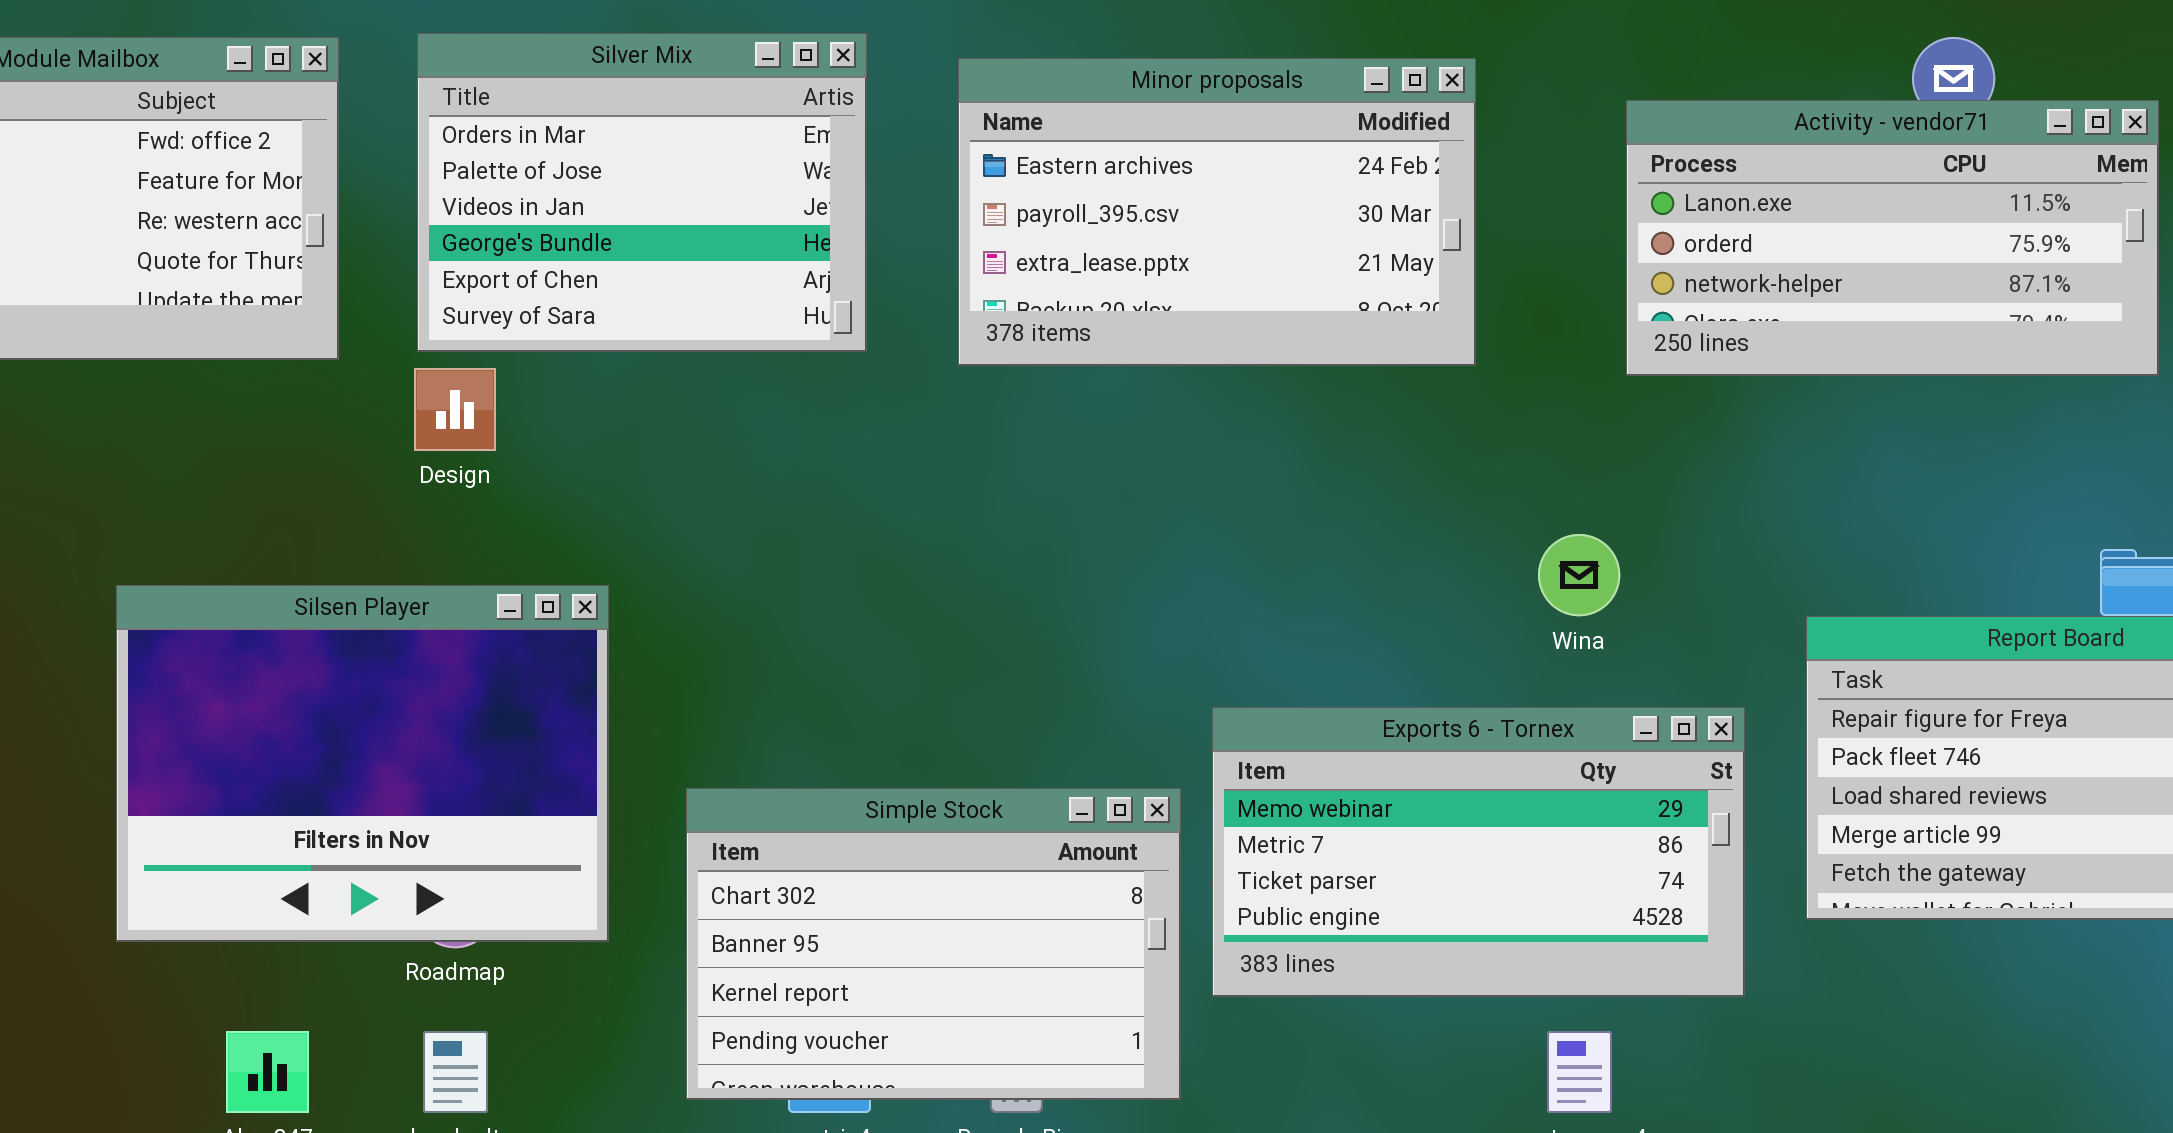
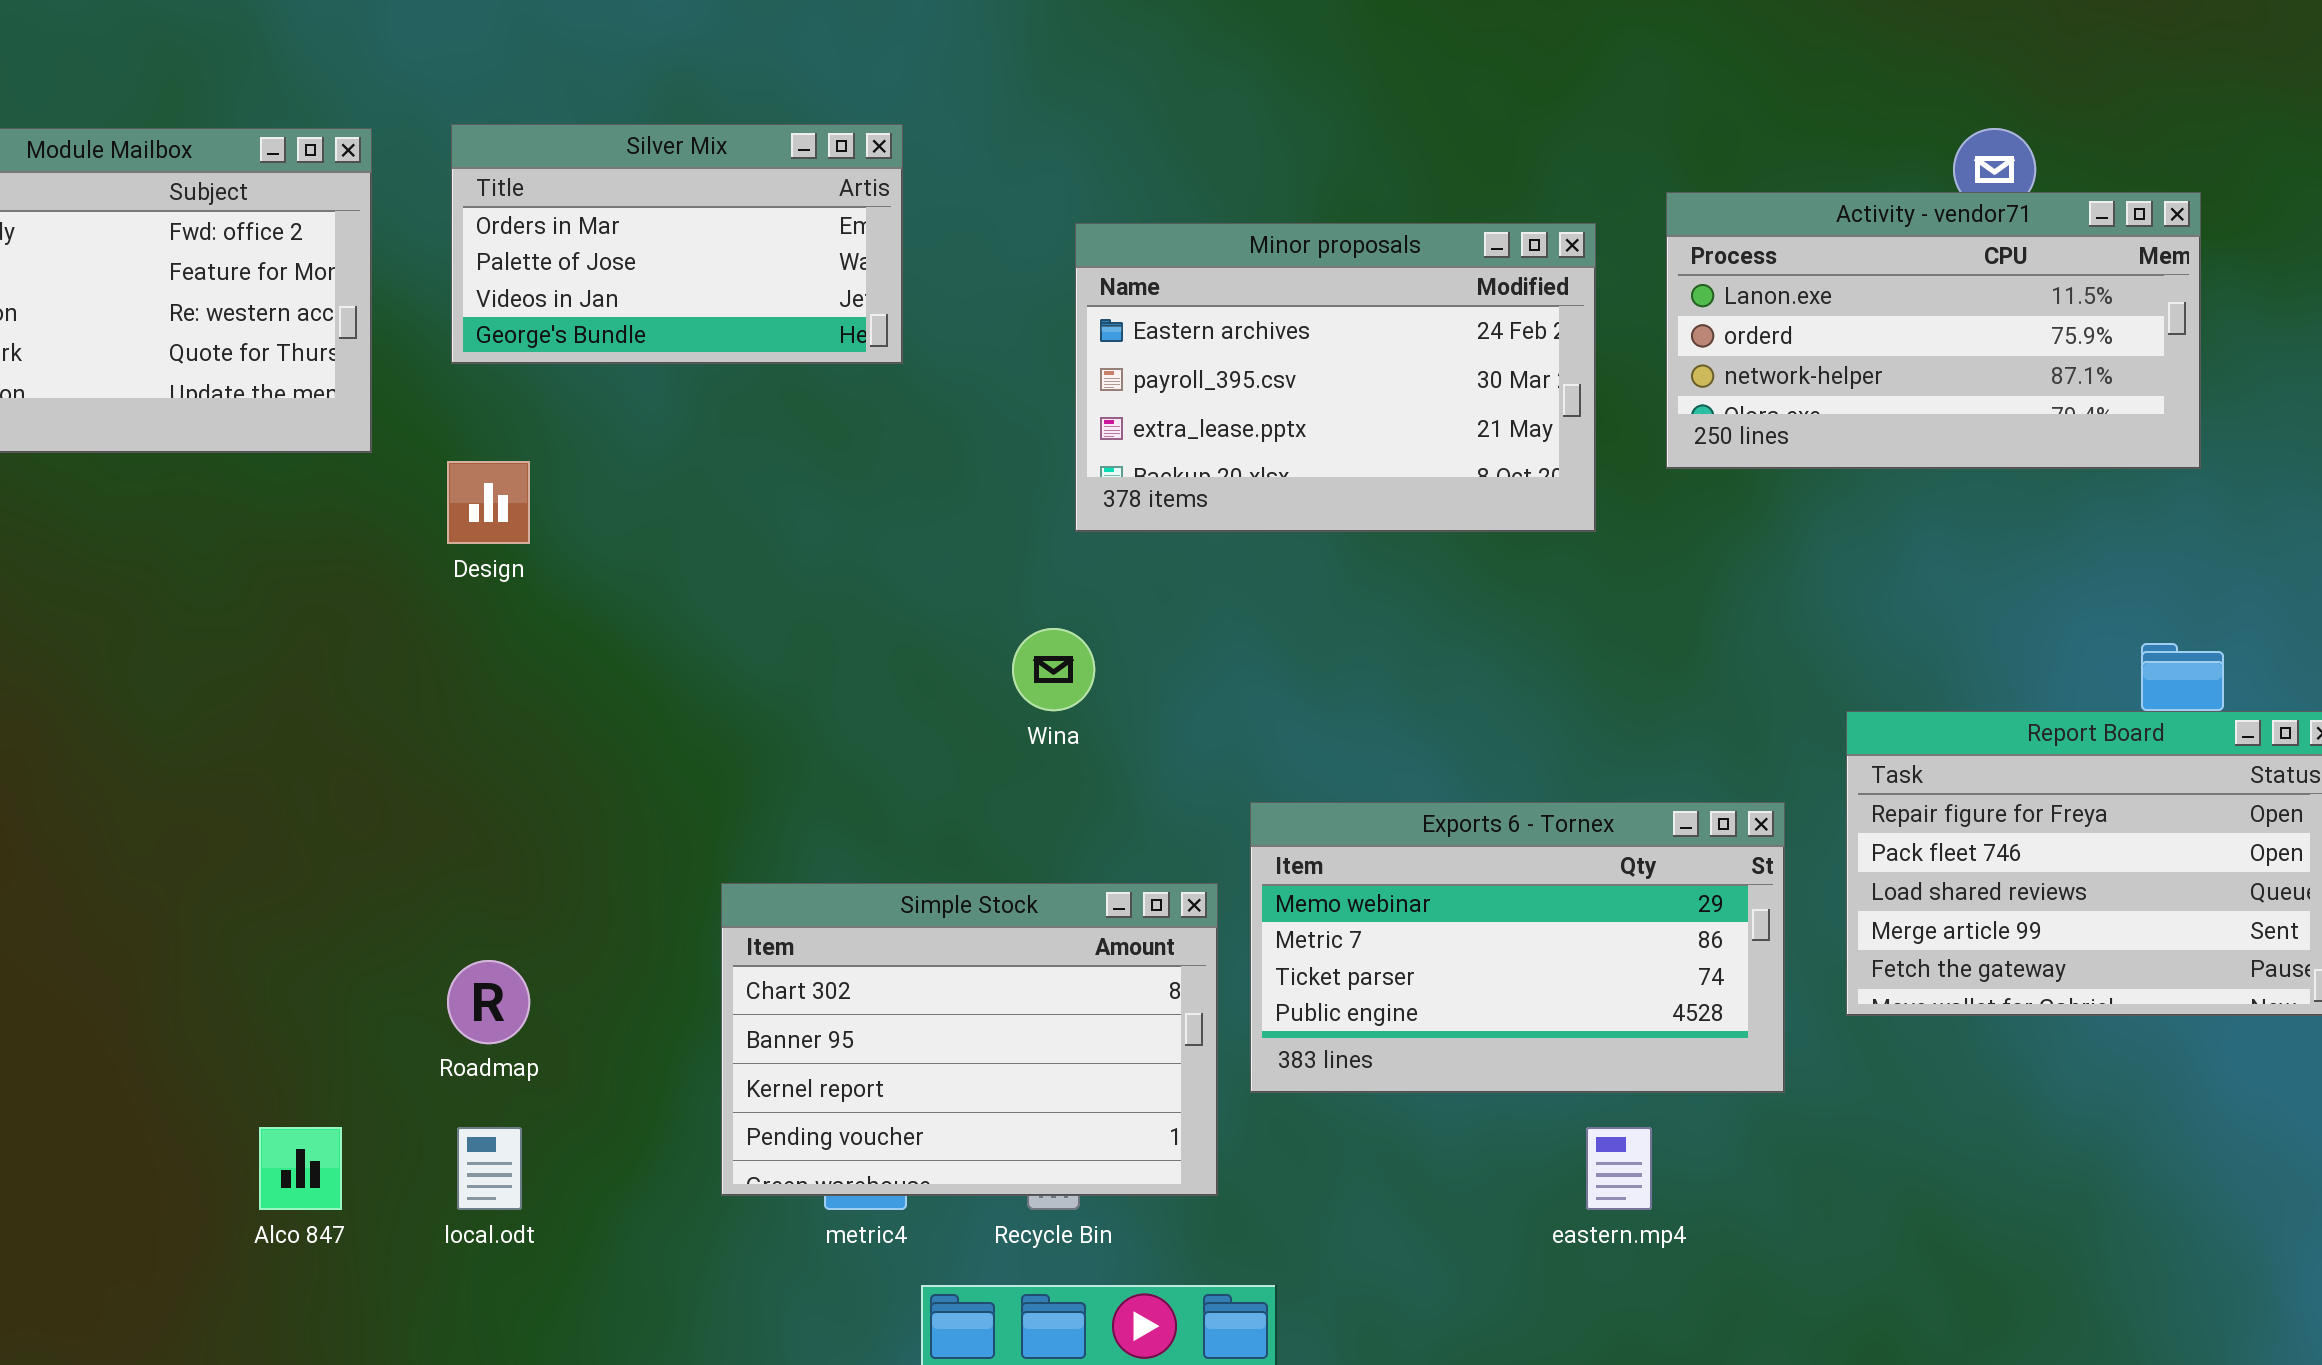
Silver Mix: [417,33,867,352] -> [451,124,903,364], resized
Minor proposals: [958,58,1476,366] -> [1075,223,1596,532], moved
Wina: [1538,534,1620,616] -> [1012,628,1095,711], moved
Silsen Player: [116,585,609,942] -> none, closed

